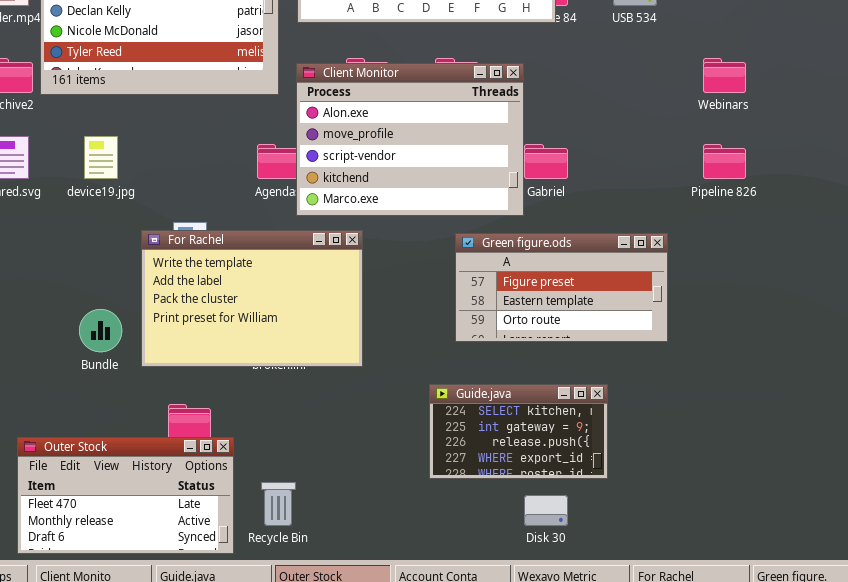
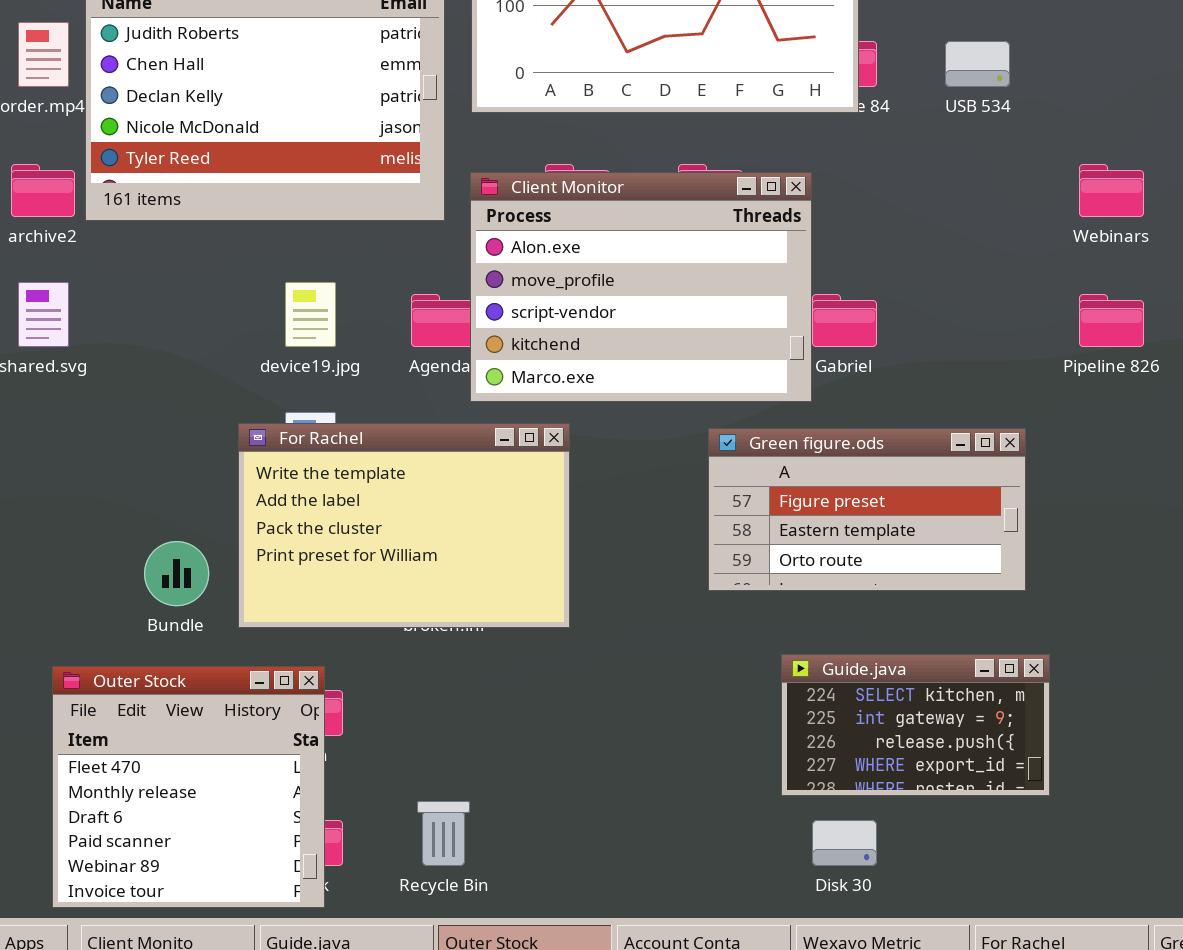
device19.jpg: [84,136,118,179] -> [285,282,336,347], moved
Guide.java: [429,384,608,479] -> [781,654,1050,796], moved
Outer Stock: [17,437,234,554] -> [52,666,325,908], resized

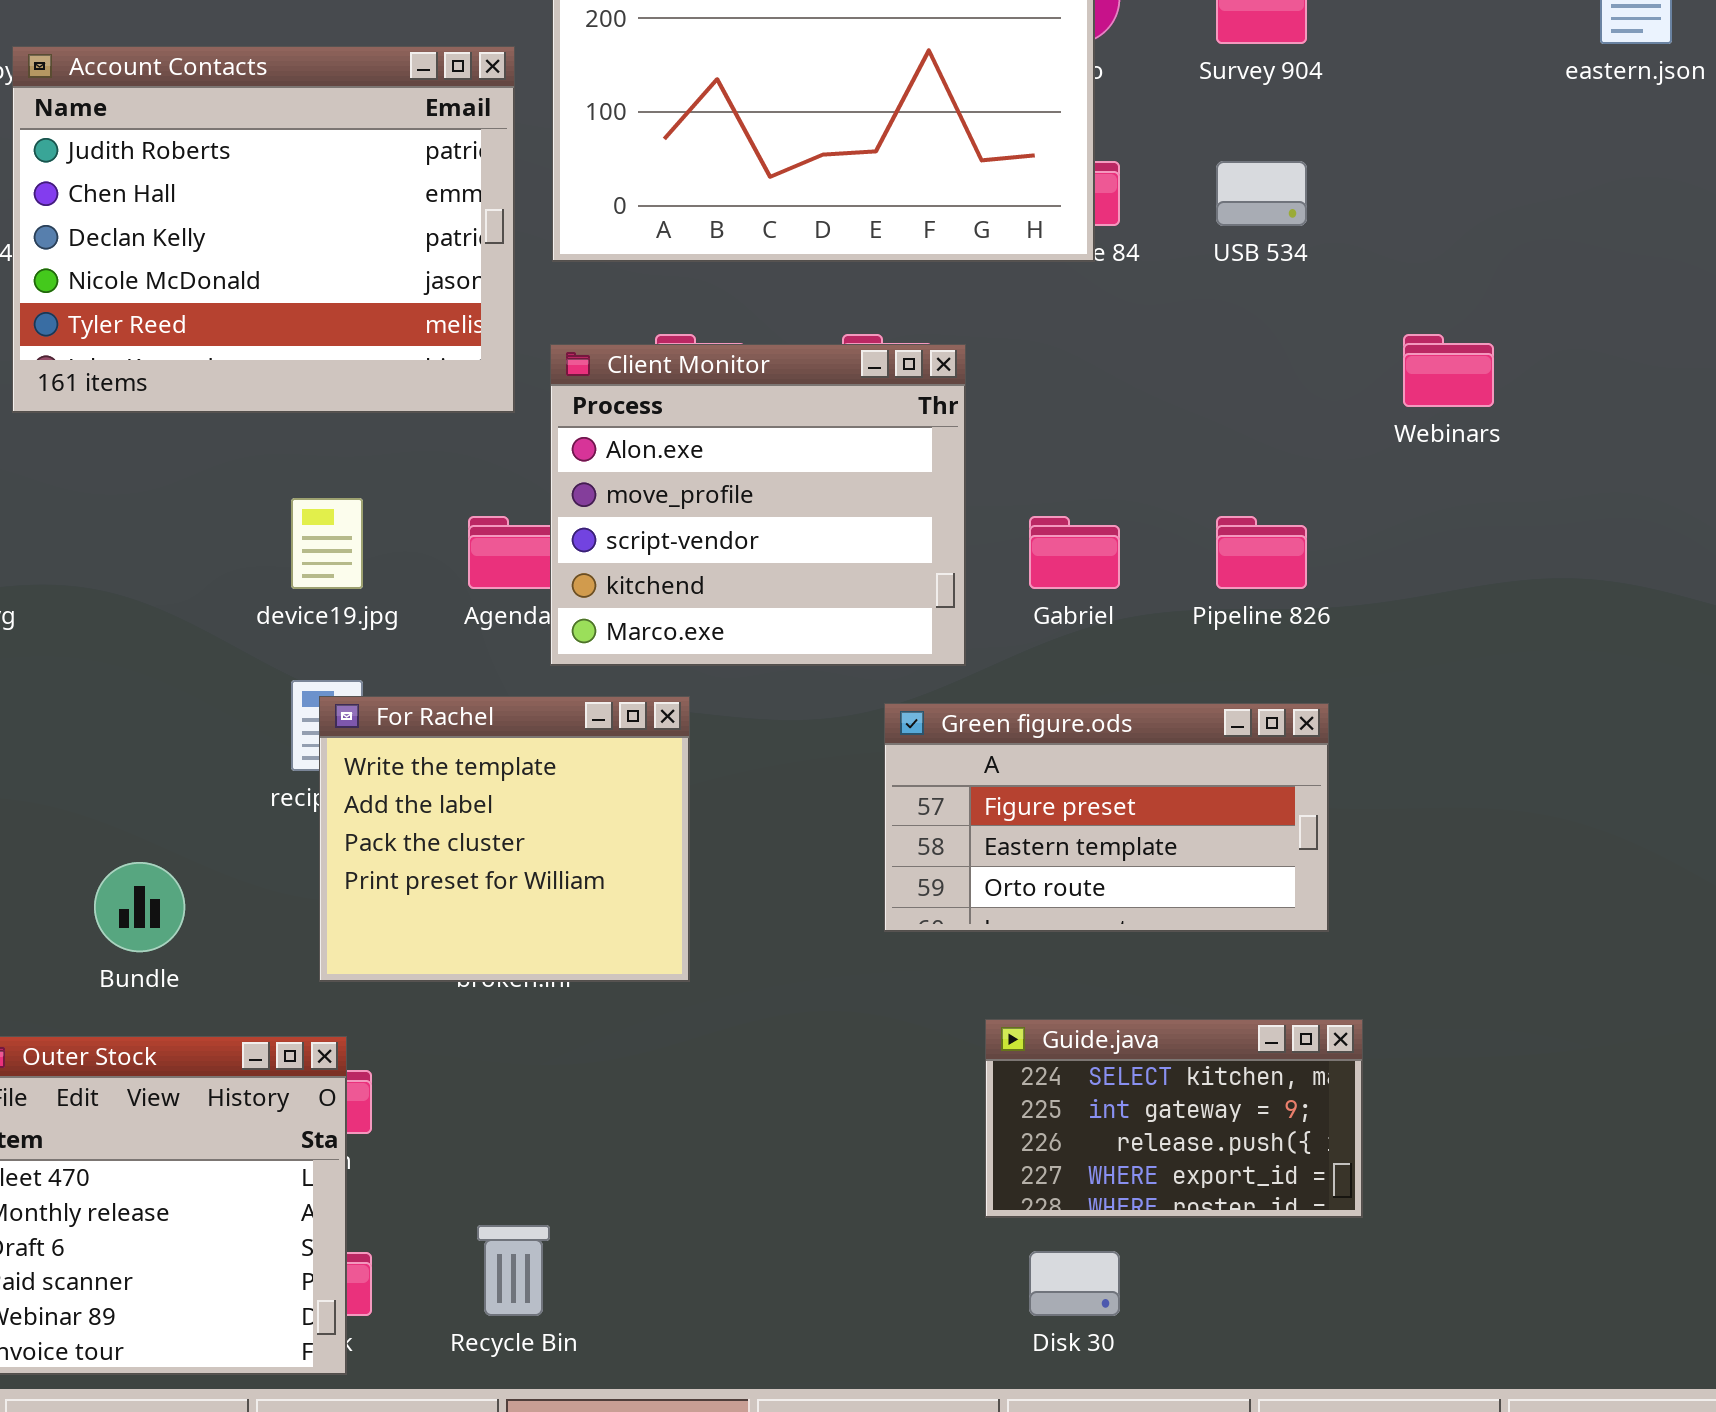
Client Monitor: [470,172,812,402] -> [550,344,966,666], resized
Pipeline 826: [1079,294,1144,347] -> [1216,516,1307,589], moved
For Rachel: [238,423,570,628] -> [319,696,690,982], resized

